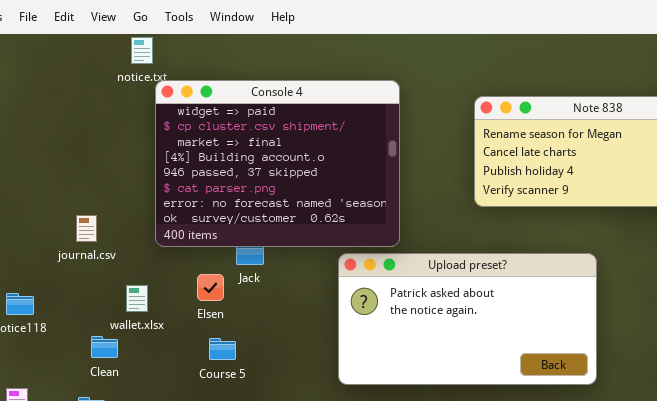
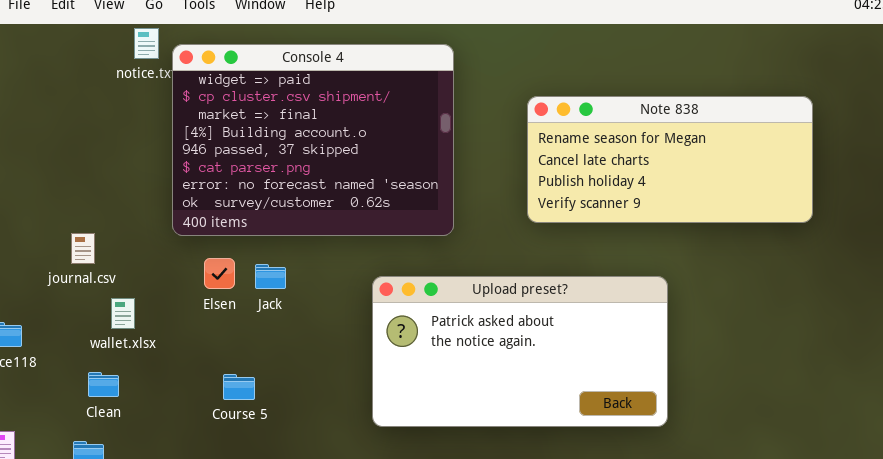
Console 4: [155,80,400,247] -> [172,44,454,236], moved
Elsen: [197,274,224,301] -> [204,258,235,289], moved
wallet.xlsx: [126,285,148,312] -> [111,298,135,329], moved

